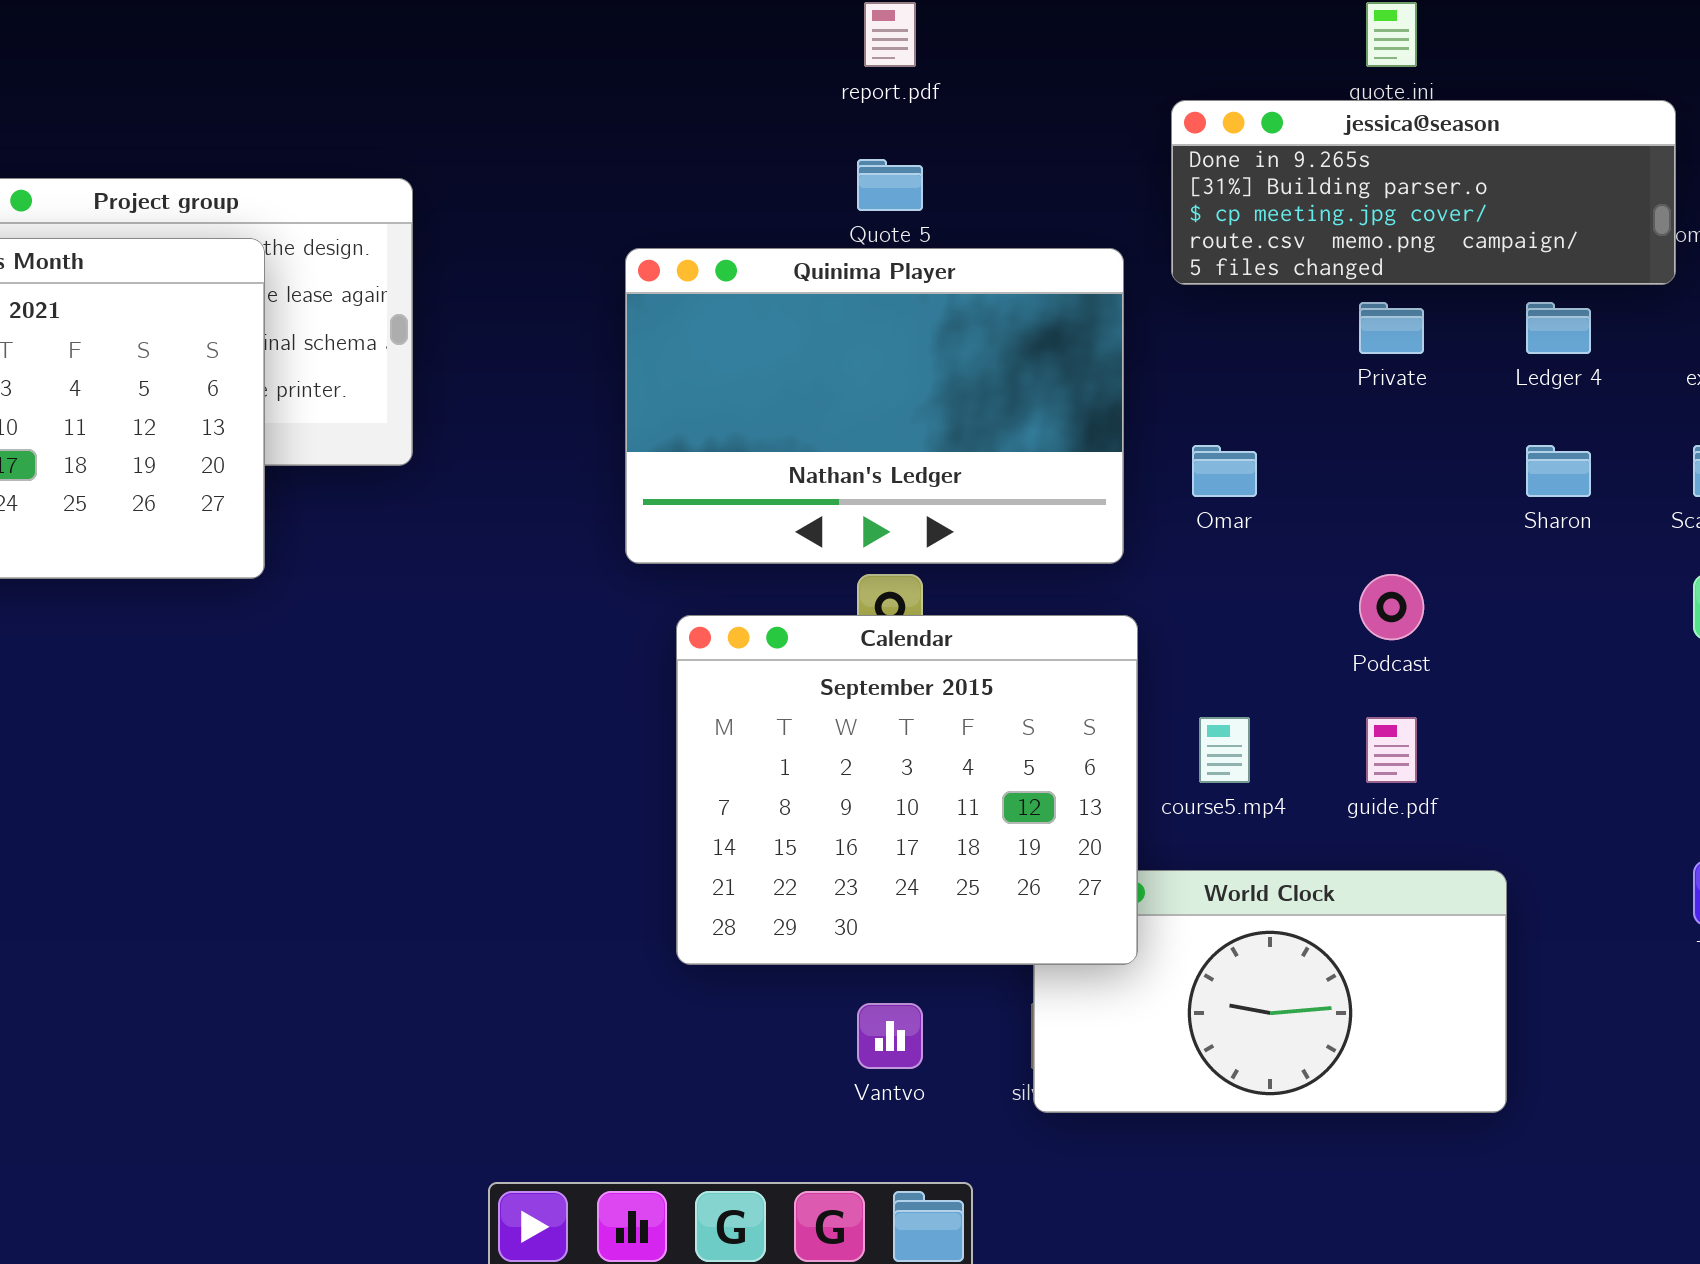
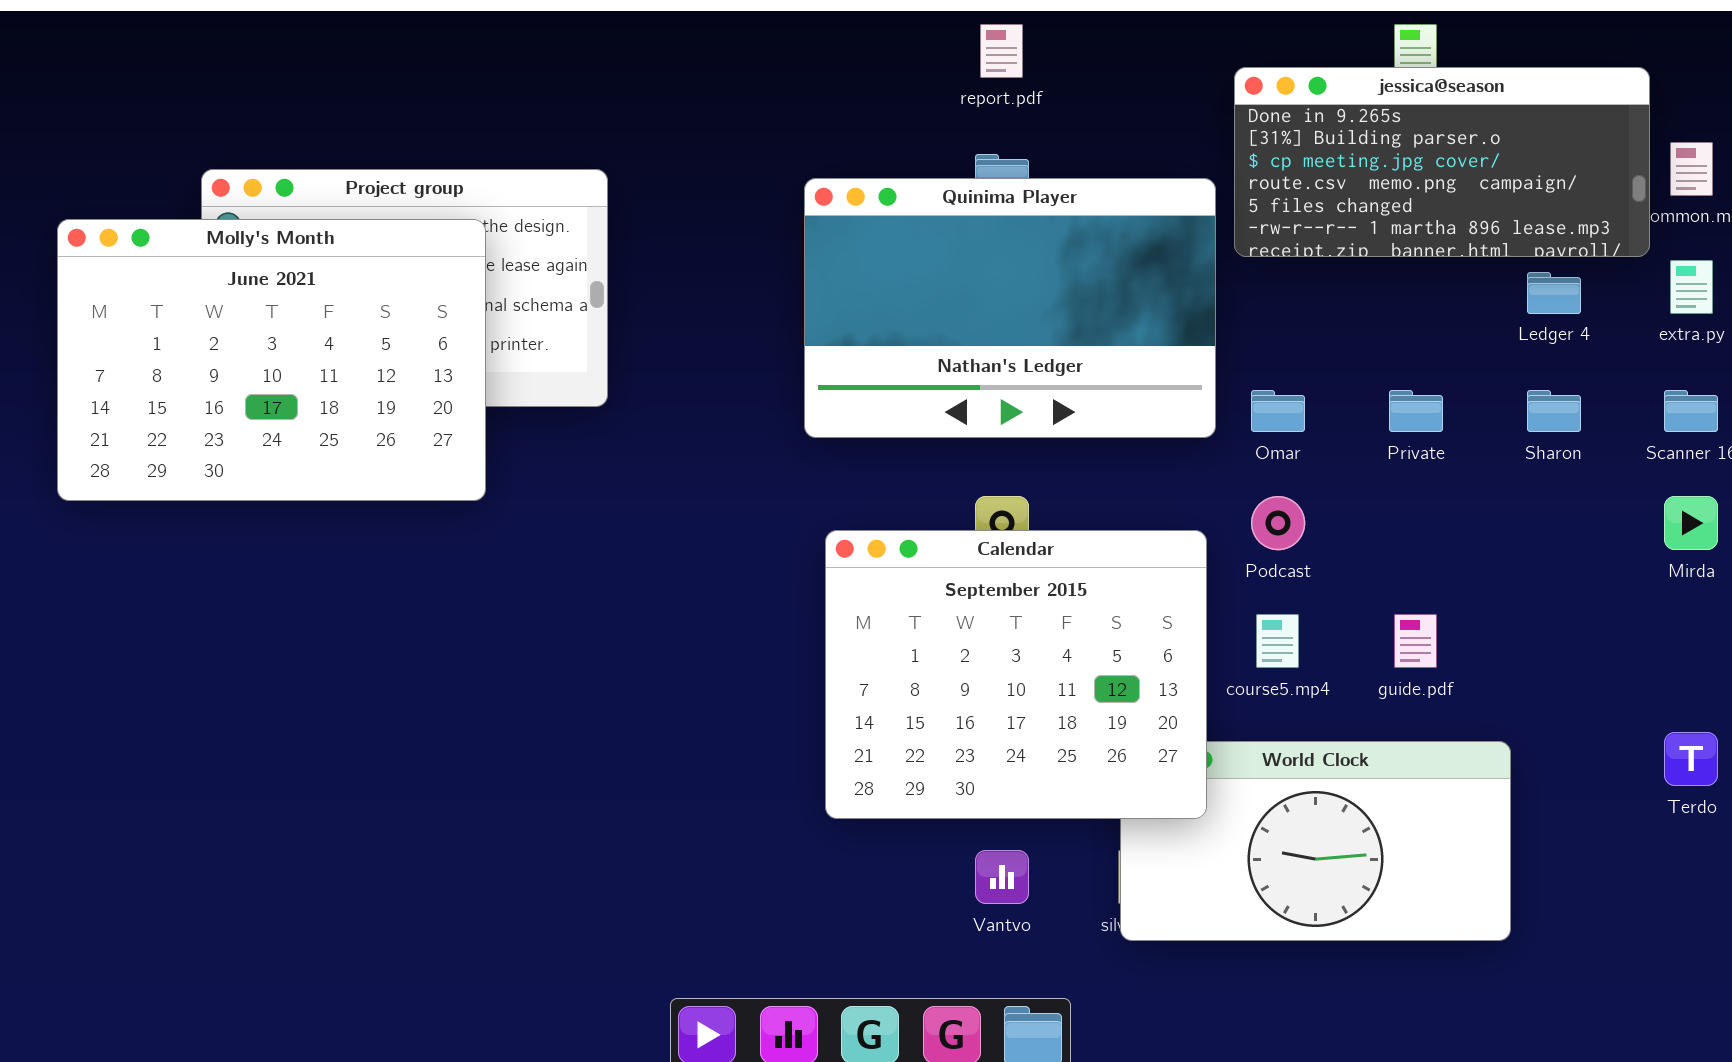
jessica@season: [1171,100,1676,285] -> [1234,67,1650,257], resized
Quinima Player: [625,248,1124,564] -> [804,178,1216,438], moved
Private: [1359,302,1424,354] -> [1389,390,1443,432], moved
Podcast: [1359,574,1424,640] -> [1251,496,1305,550], moved

